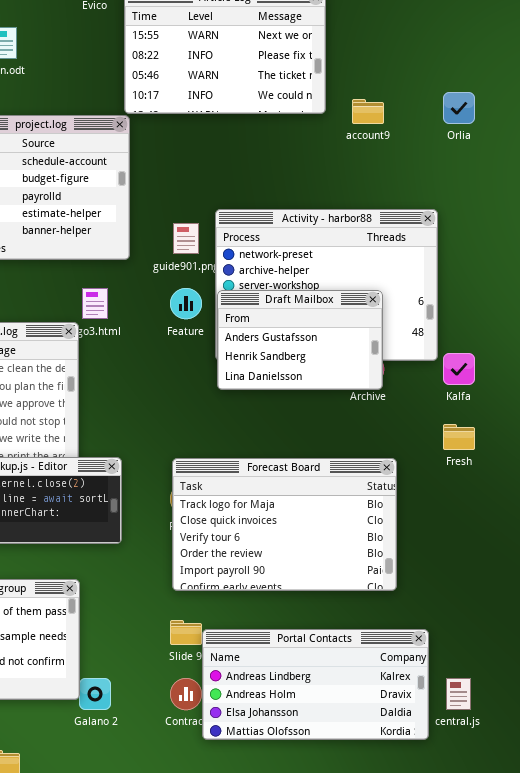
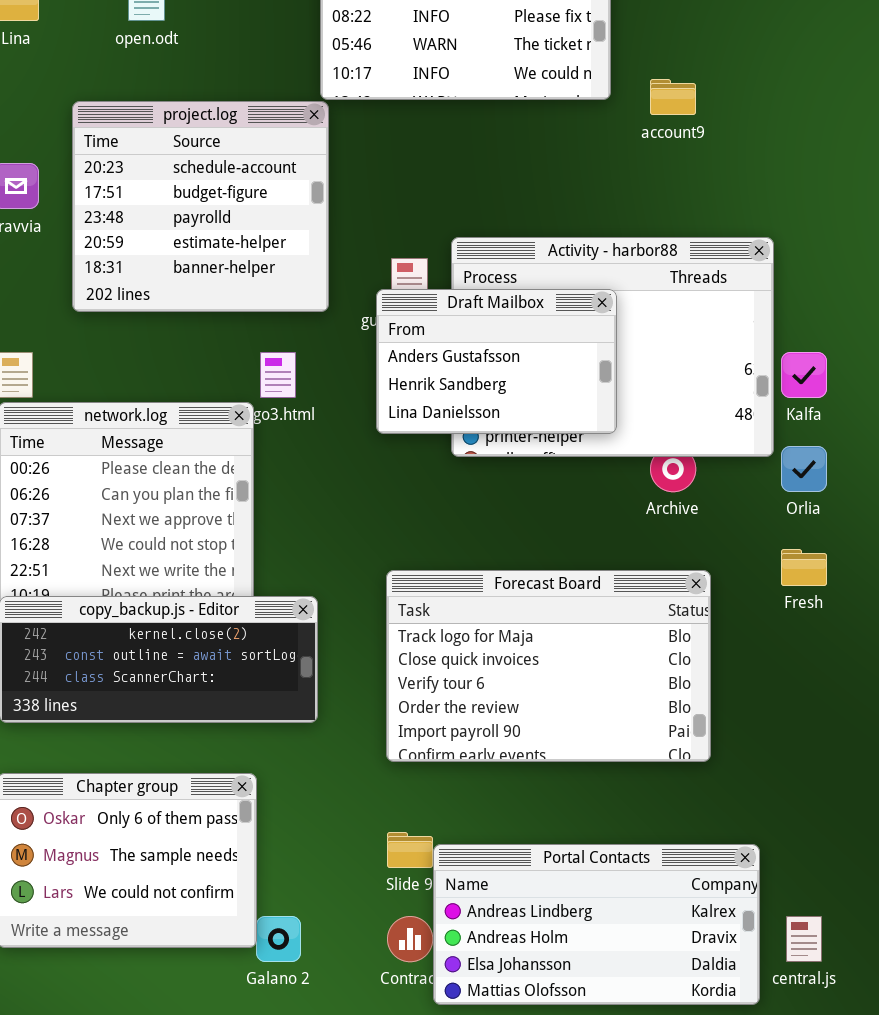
Orlia: [443,92,475,124] -> [781,446,827,492], moved
Draft Mailbox: [217,290,383,390] -> [376,289,617,434], moved
Kalfa: [443,353,475,385] -> [781,352,827,398], moved
Forecast Board: [172,458,397,591] -> [386,570,711,762], moved

